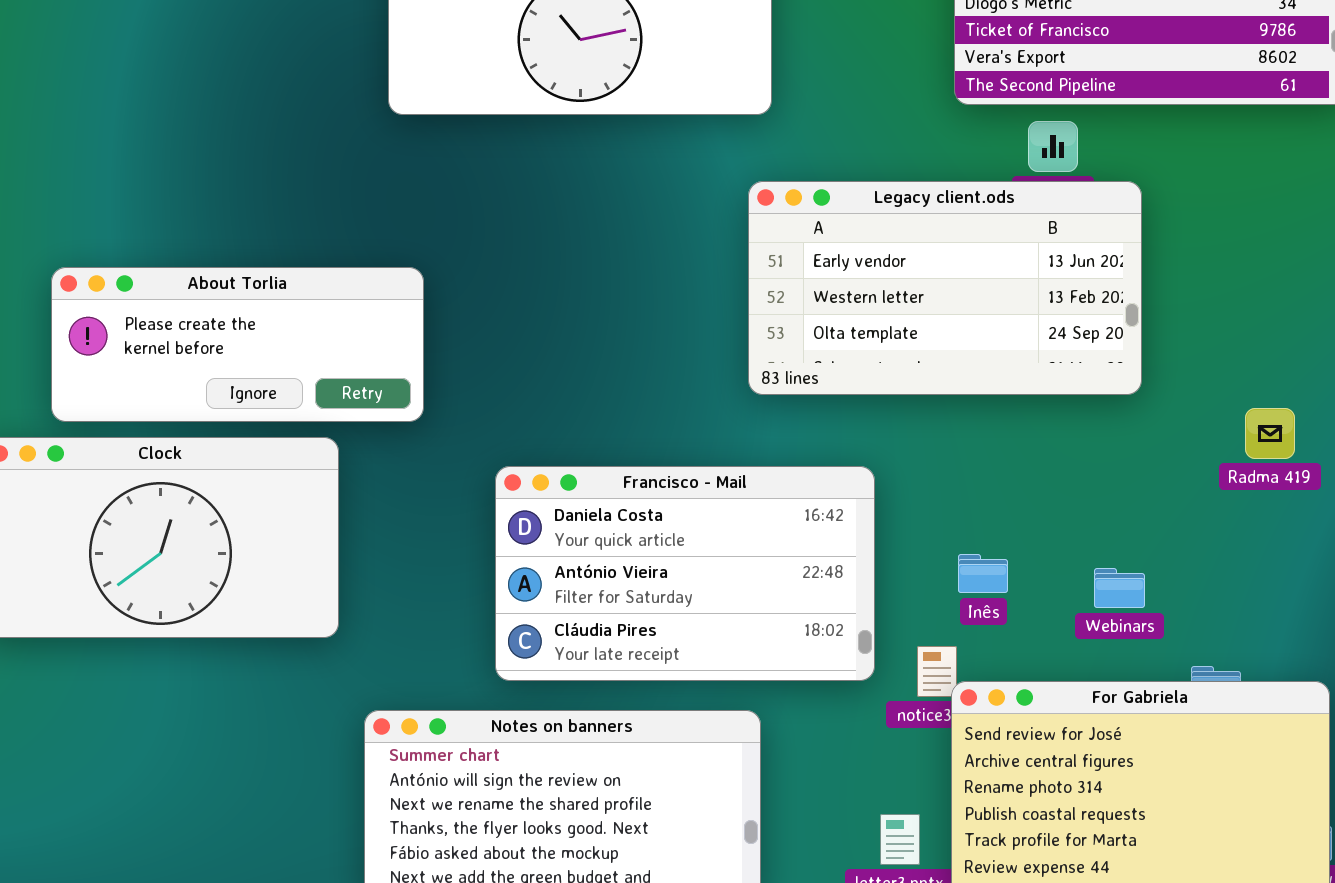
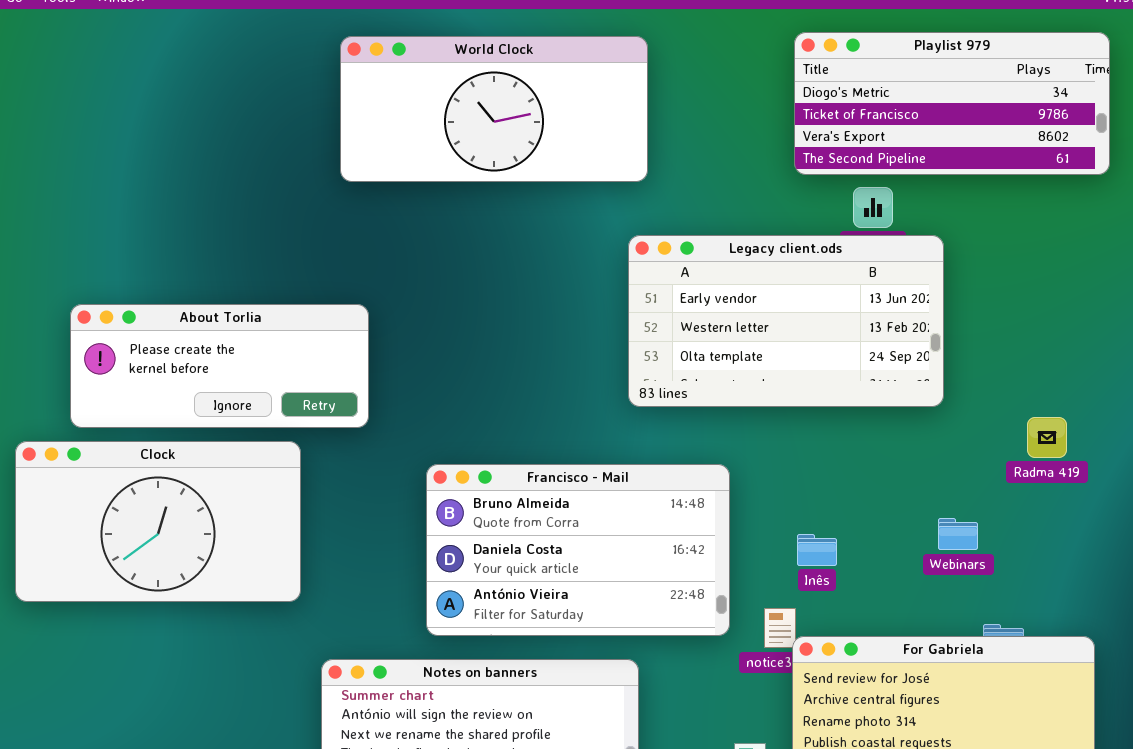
Francisco - Mail: [495,466,875,681] -> [426,464,730,636], scrolled up 1 row
Webinars: [1094,568,1145,608] -> [938,518,978,550], moved

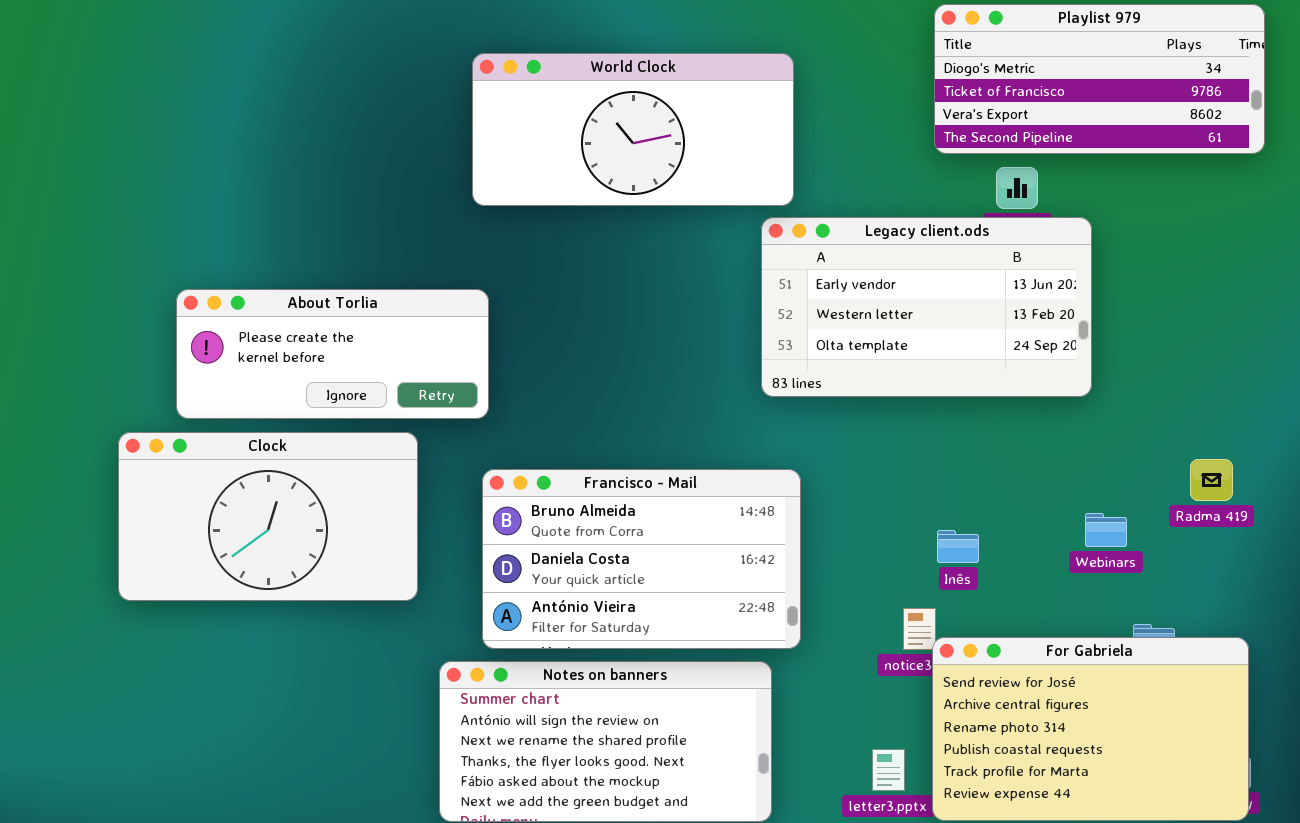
World Clock: [340,36,648,182] -> [472,53,794,206], moved
Radma 419: [1027,417,1067,458] -> [1190,459,1233,501], moved
Francisco - Mail: [426,464,730,636] -> [482,469,801,649], moved

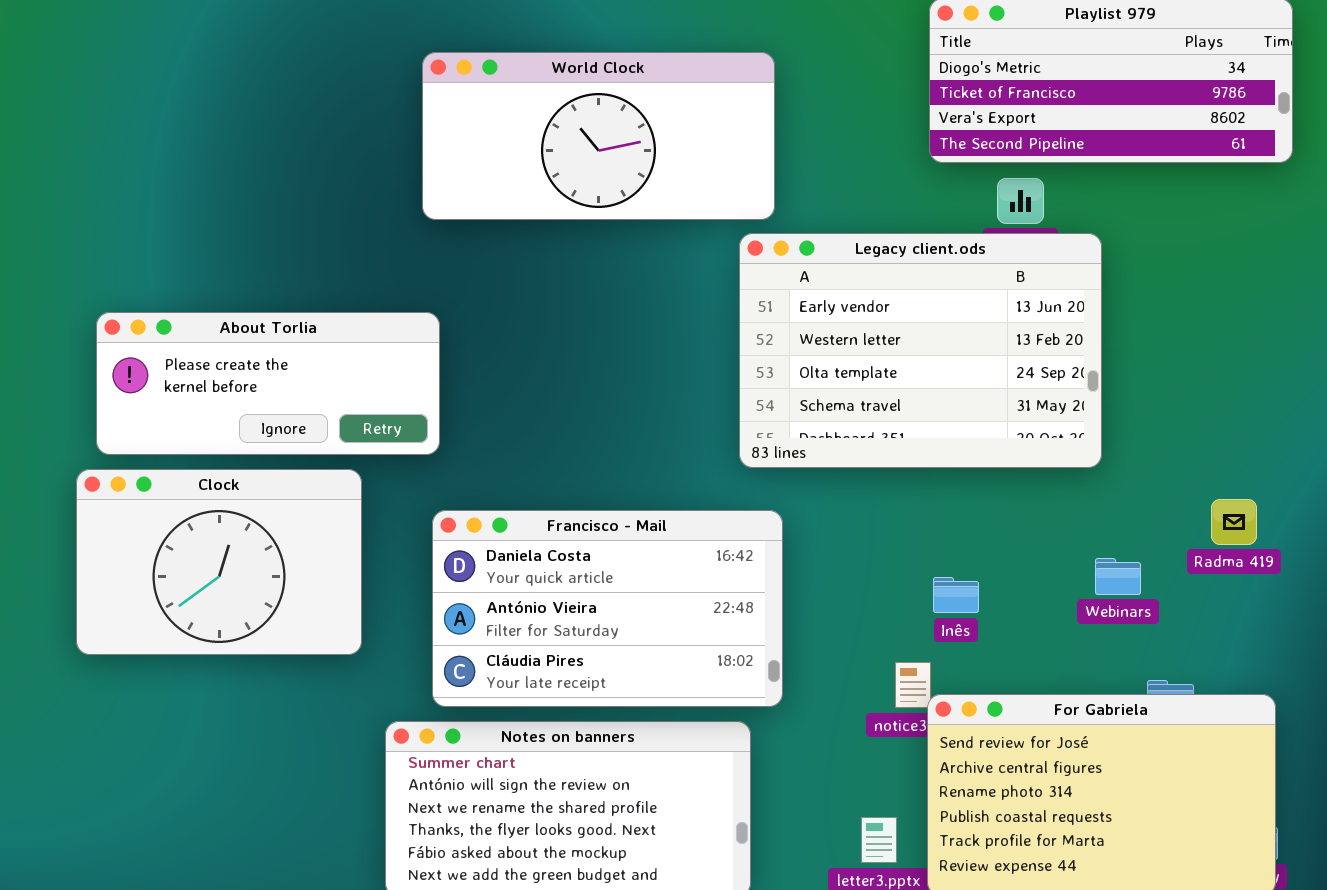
Legacy client.ods: [761,217,1092,397] -> [739,233,1102,468], resized
Clock: [118,432,418,601] -> [76,469,362,655], resized
Francisco - Mail: [482,469,801,649] -> [432,510,783,707], scrolled down 1 row

